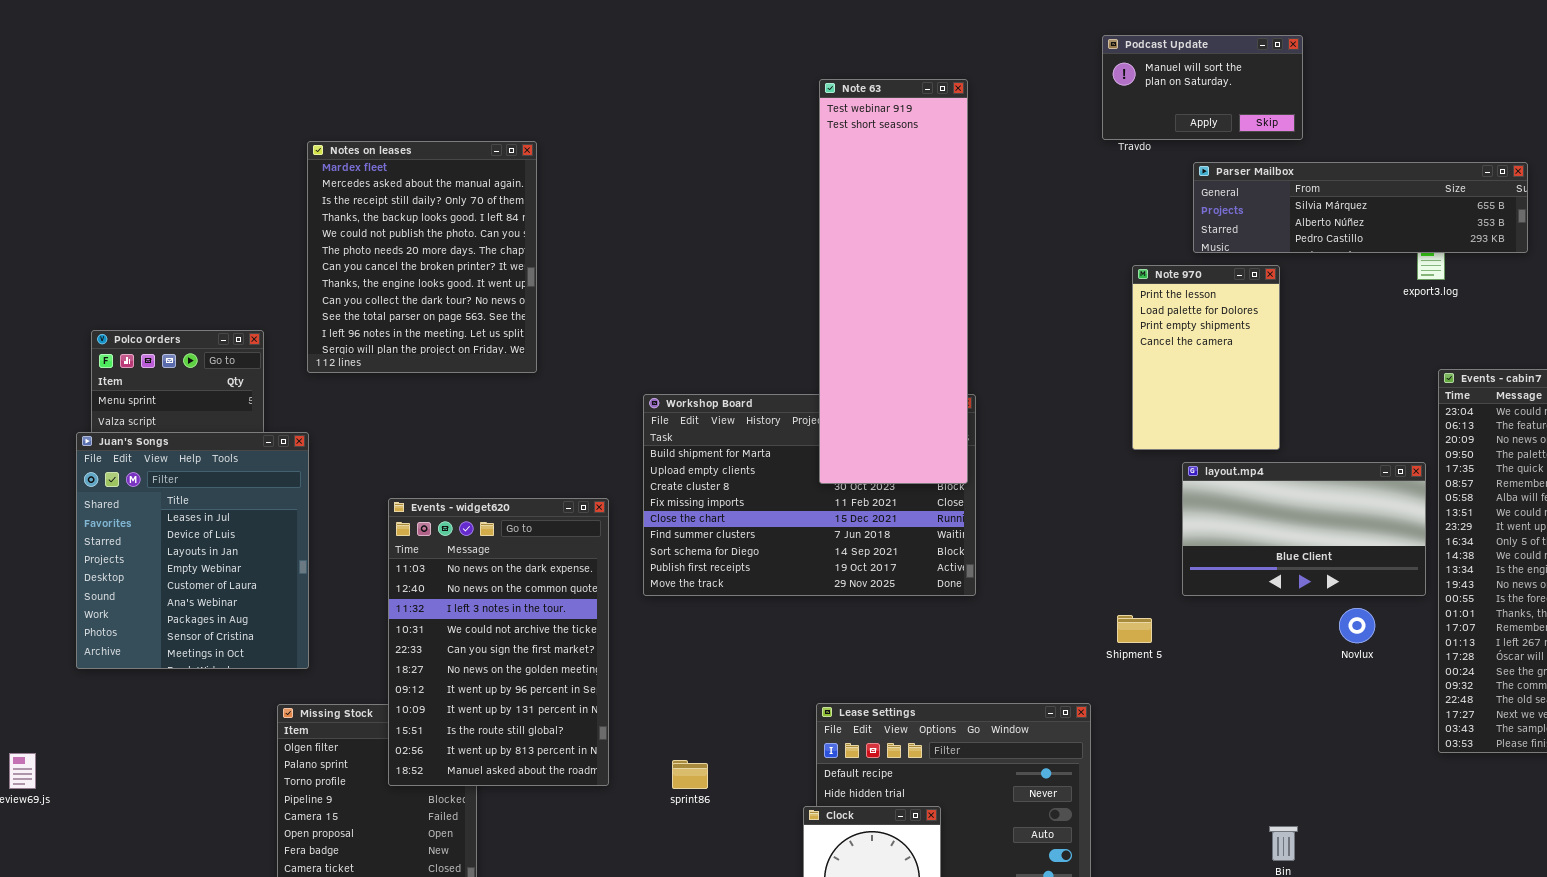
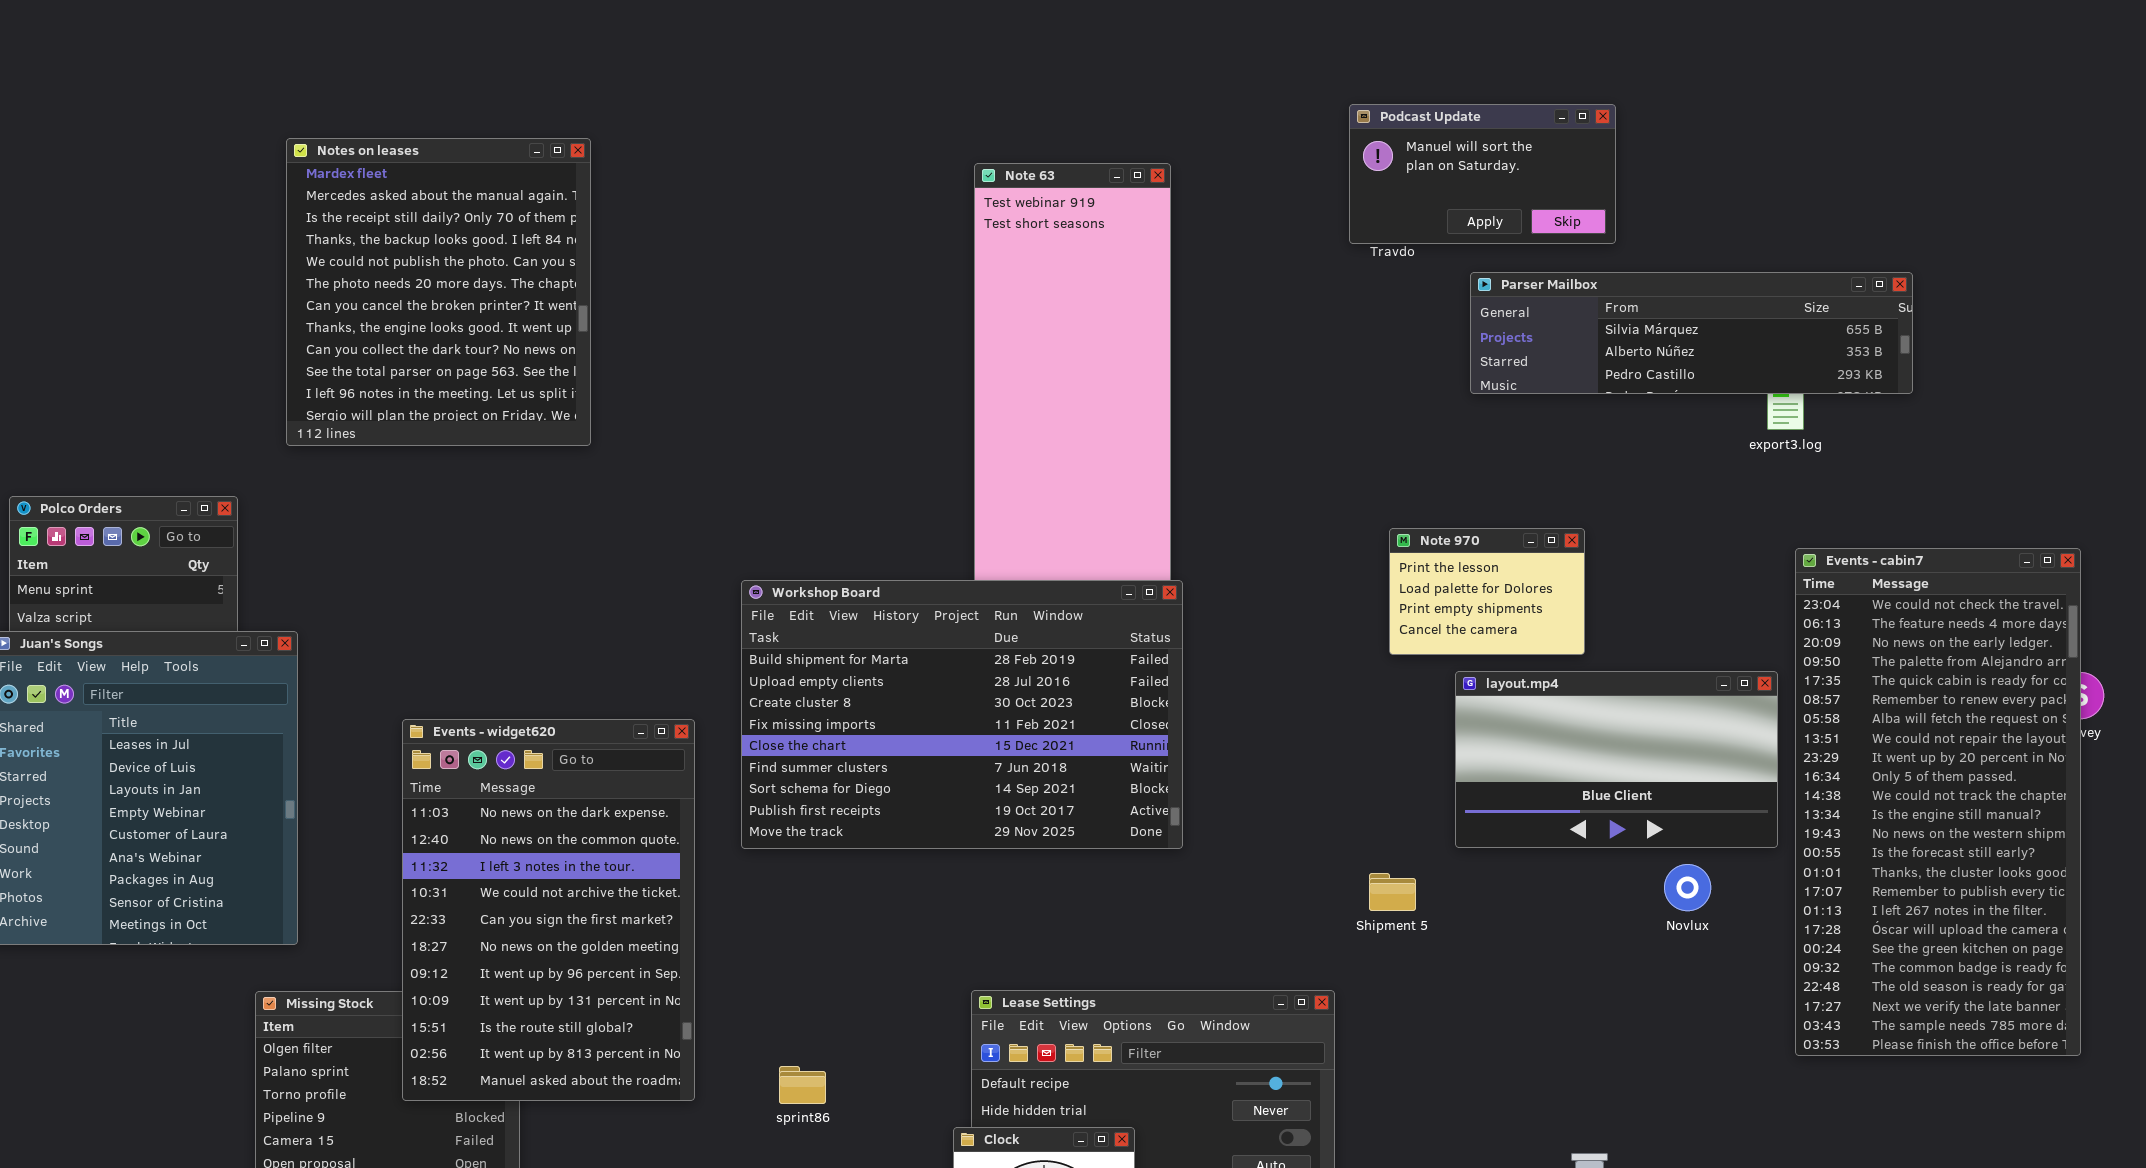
Notes on leases: [307,141,537,373] -> [286,138,591,446], moved
Note 970: [1132,265,1280,450] -> [1389,528,1585,655], resized
Workshop Board: [643,394,976,596] -> [741,580,1183,849], raised

